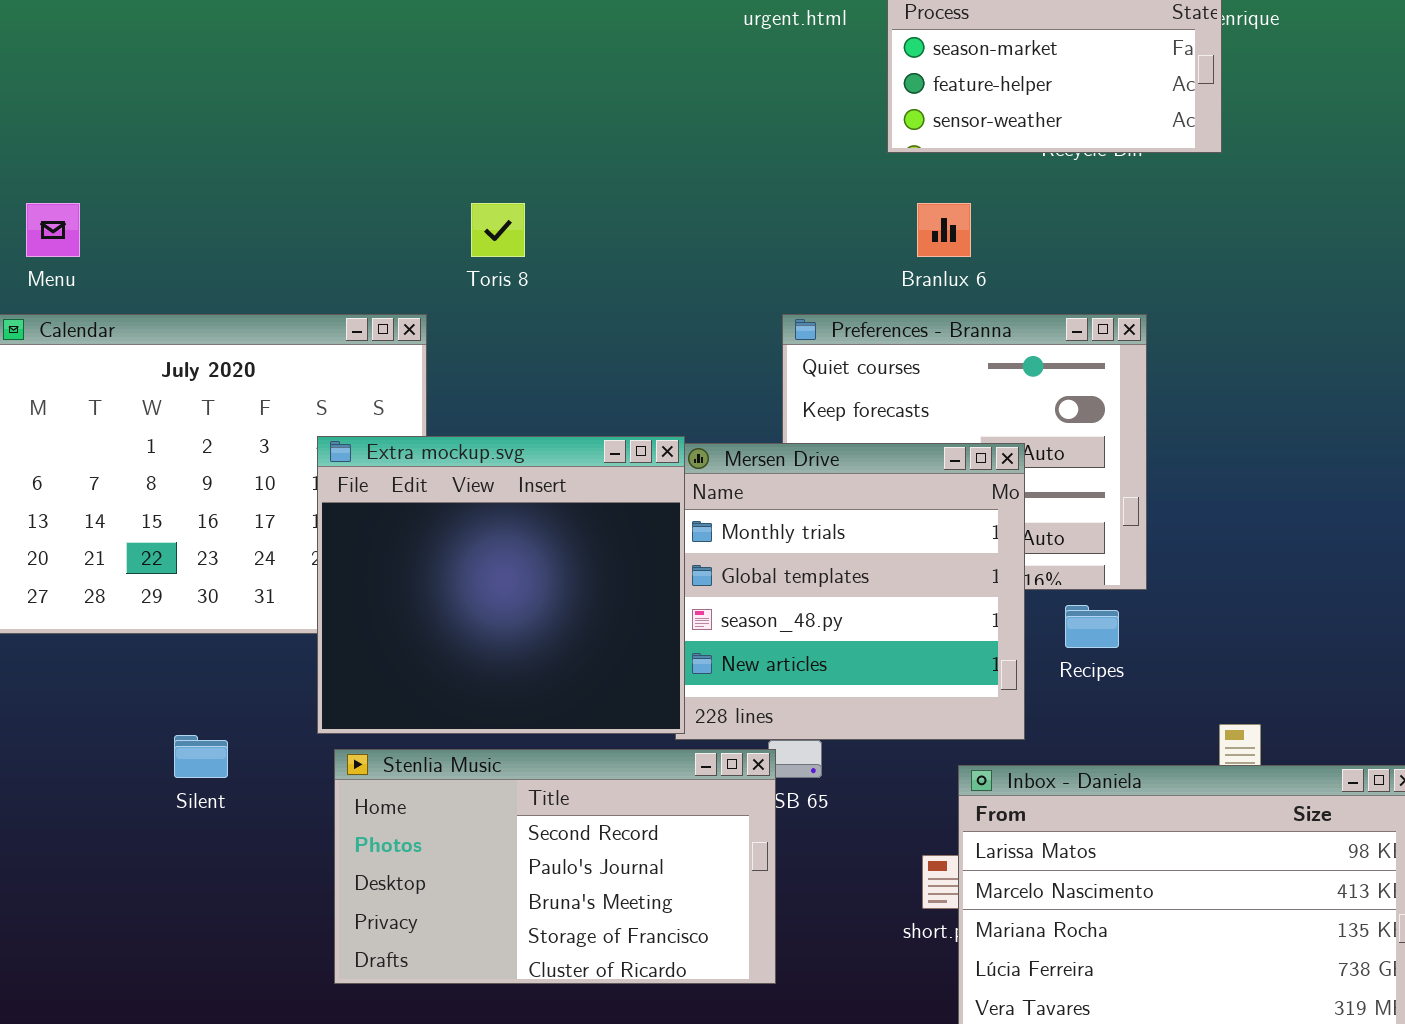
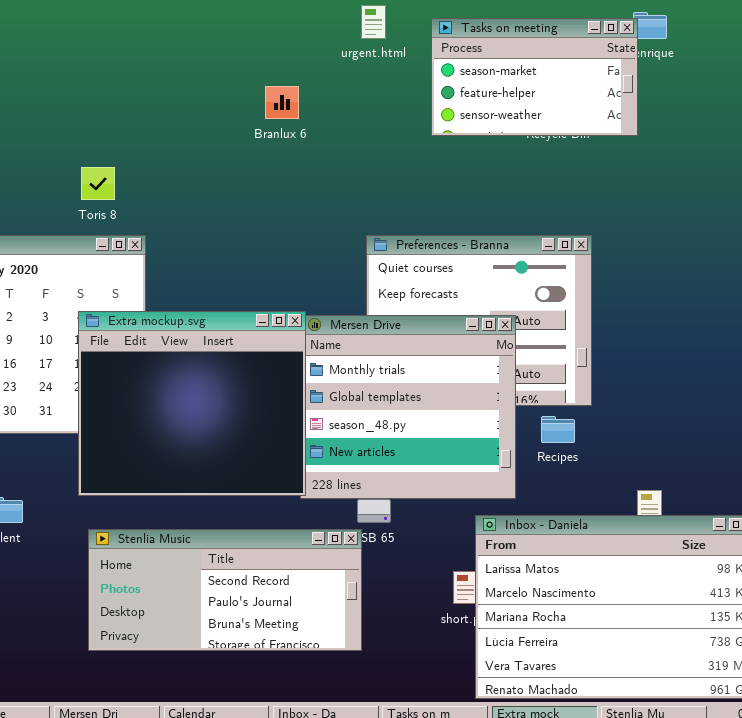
Toris 8: [471,203,525,257] -> [81,167,115,200], moved
Branlux 6: [917,203,971,257] -> [265,86,299,119], moved
Stenlia Music: [334,749,776,984] -> [88,529,362,651], resized

